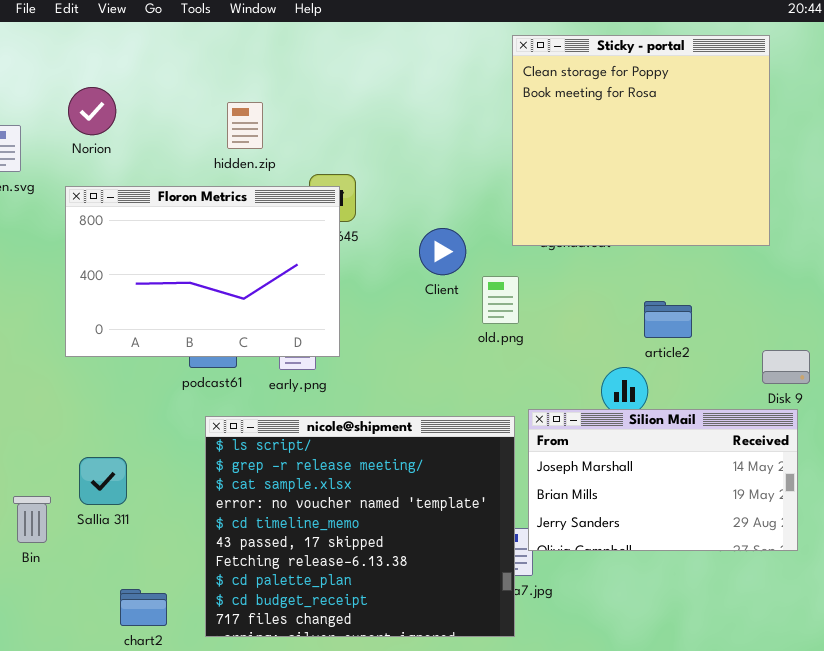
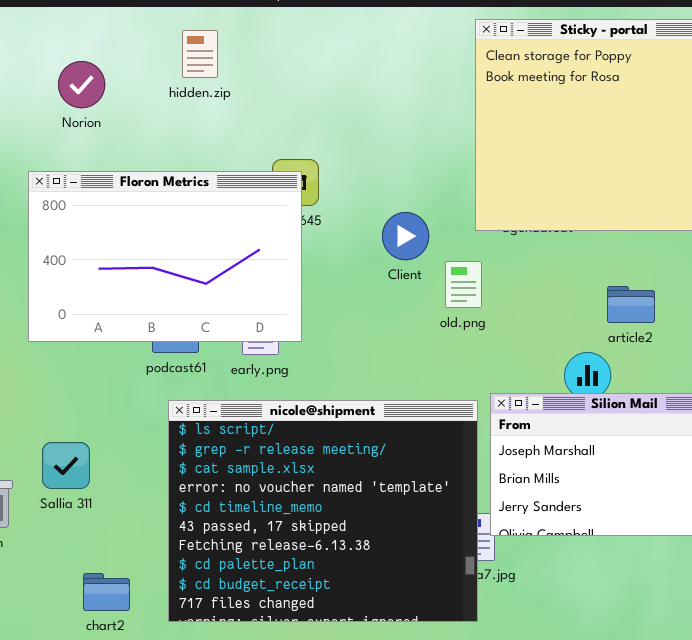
Norion: [68,87,116,135] -> [58,61,105,108], moved
hidden.zip: [227,102,263,149] -> [182,30,218,78], moved

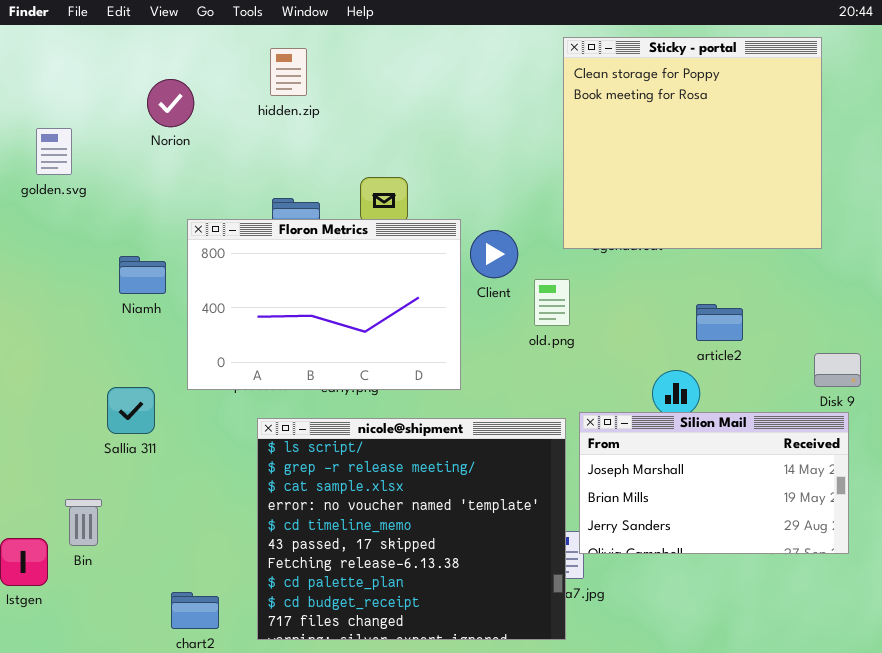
Floron Metrics: [28,171,302,342] -> [187,219,461,390], moved
Sallia 311: [42,442,90,489] -> [107,387,155,434], moved

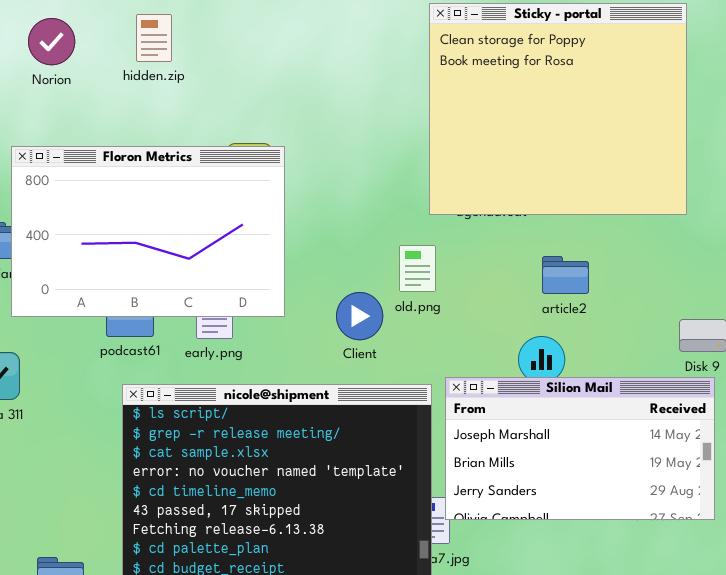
Norion: [147,79,194,127] -> [28,18,75,65], moved
Floron Metrics: [187,219,461,390] -> [11,146,285,317], moved
Client: [470,230,518,278] -> [336,292,383,340], moved
article2: [696,304,743,341] -> [542,256,589,294], moved

